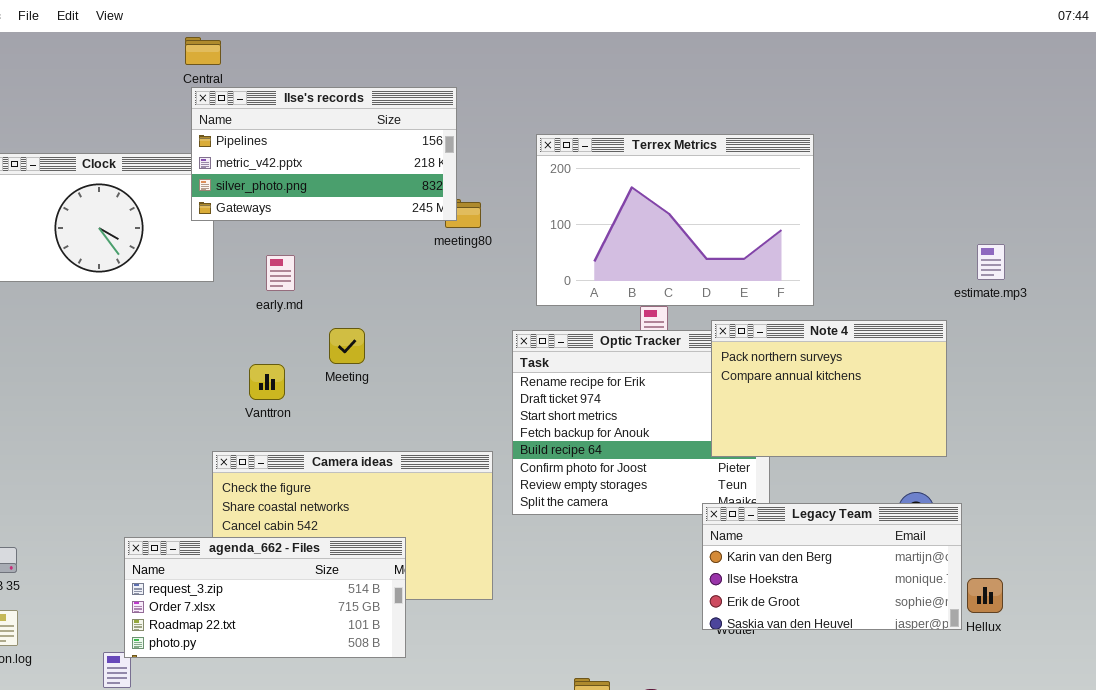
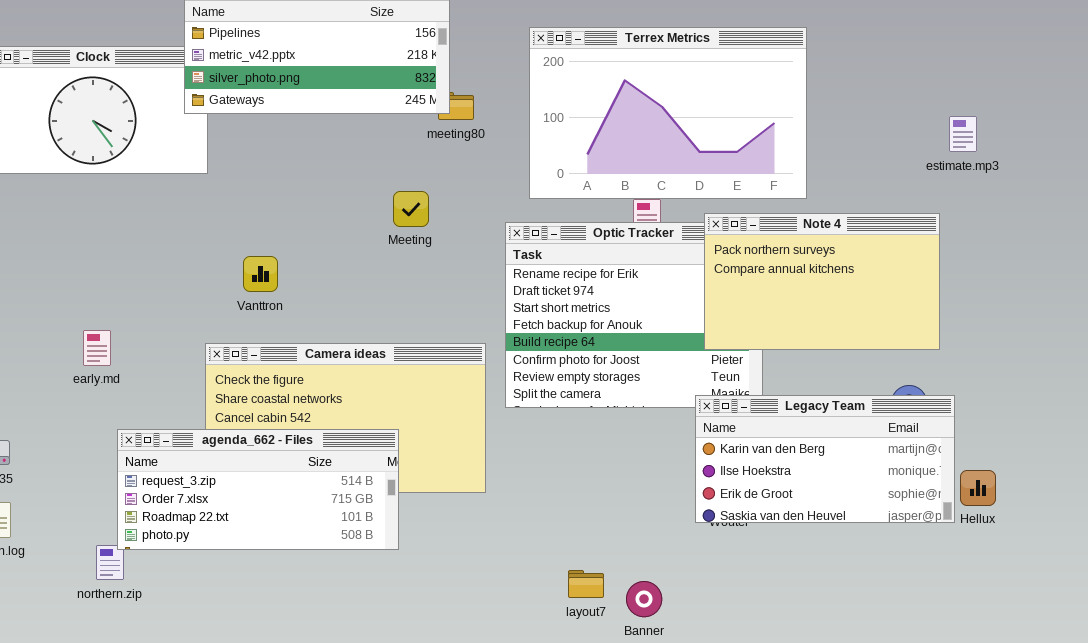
estimate.mp3: [977,244,1005,280] -> [949,116,977,152], moved
early.md: [266,255,295,291] -> [83,330,111,366], moved
Meeting: [329,328,365,364] -> [393,191,429,227], moved

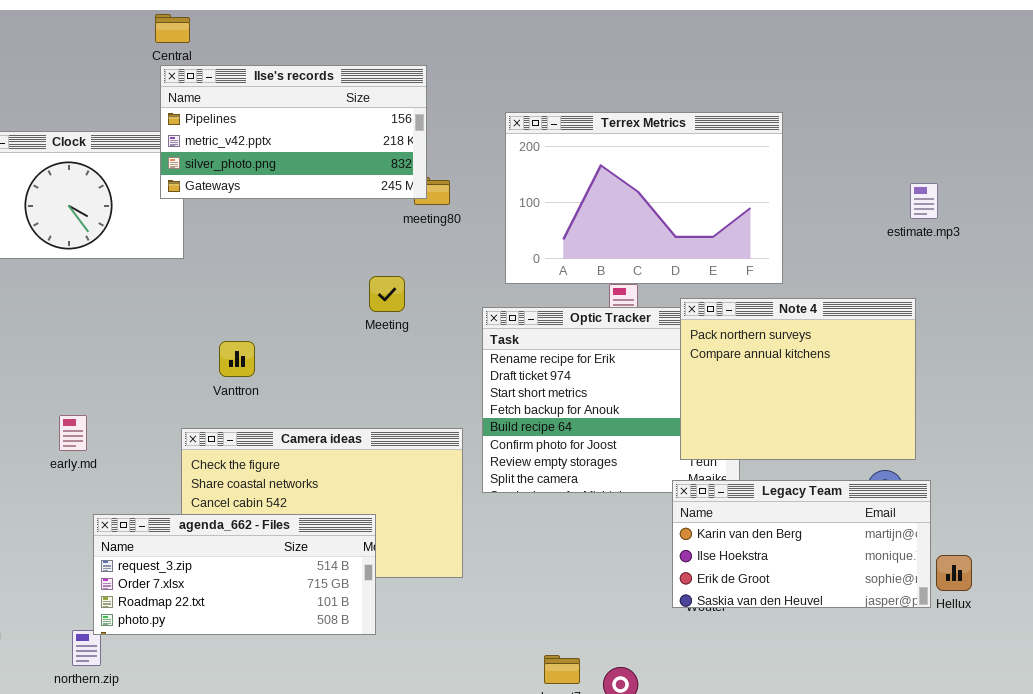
estimate.mp3: [949,116,977,152] -> [910,183,938,219], moved
Note 4: [704,213,940,350] -> [680,298,916,460], resized

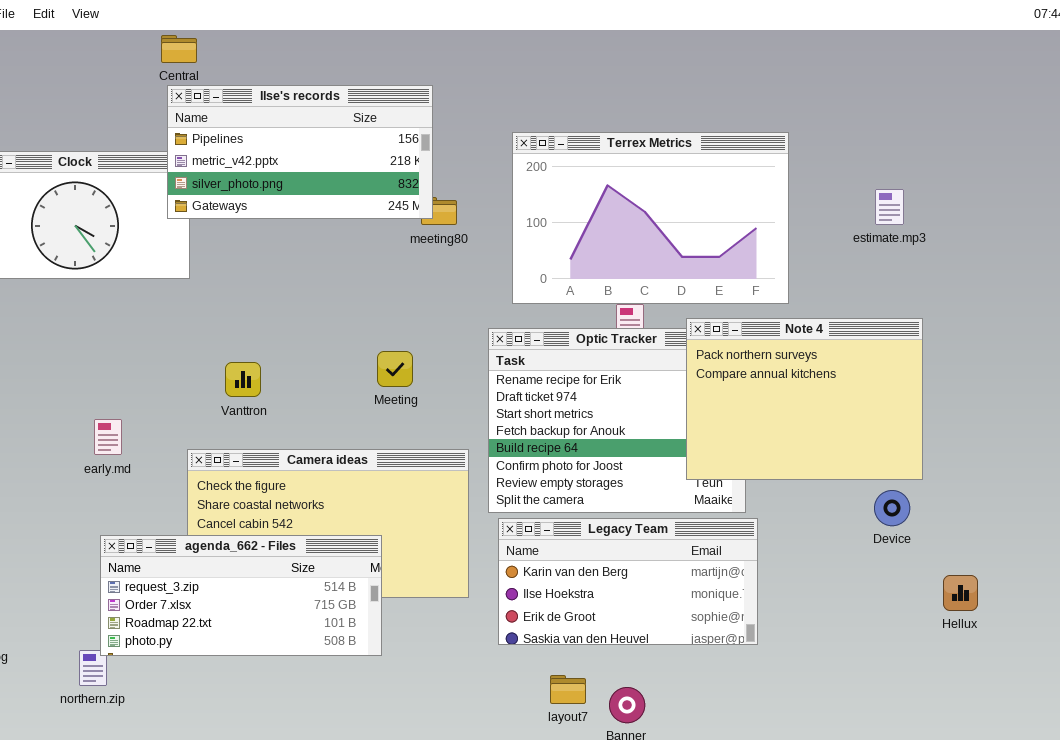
estimate.mp3: [910,183,938,219] -> [875,189,904,225], moved
Meeting: [369,276,405,312] -> [377,351,413,387], moved
early.md: [59,415,87,451] -> [94,419,122,455], moved
Legacy Team: [672,480,931,608] -> [498,518,758,645], moved

